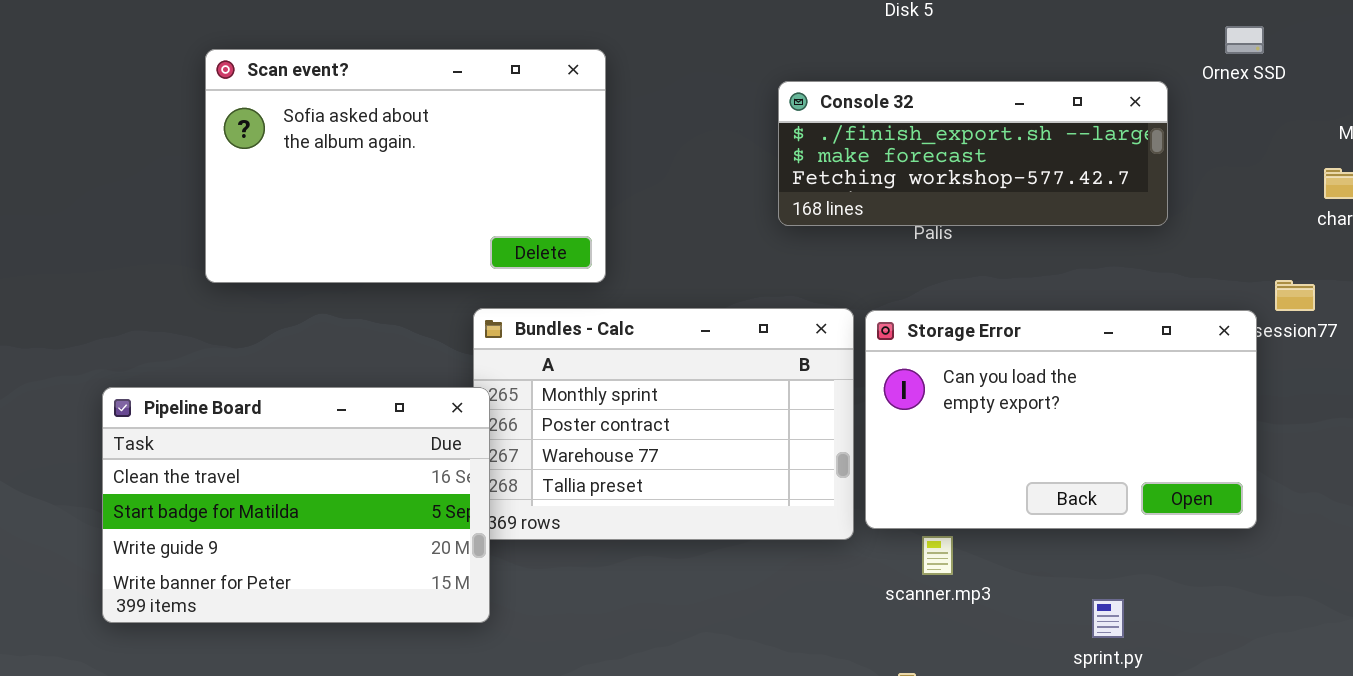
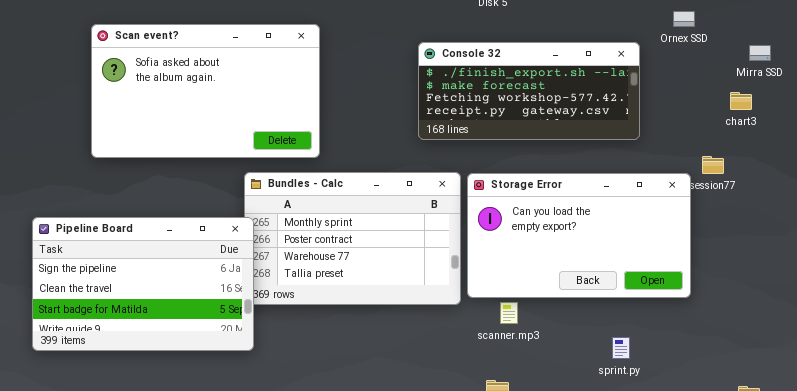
Console 32: [778,81,1168,226] -> [418,42,640,140], resized
Pipeline Board: [102,387,490,623] -> [32,217,254,351], scrolled up 1 row
sprint.py: [1092,599,1124,638] -> [612,337,630,359], moved

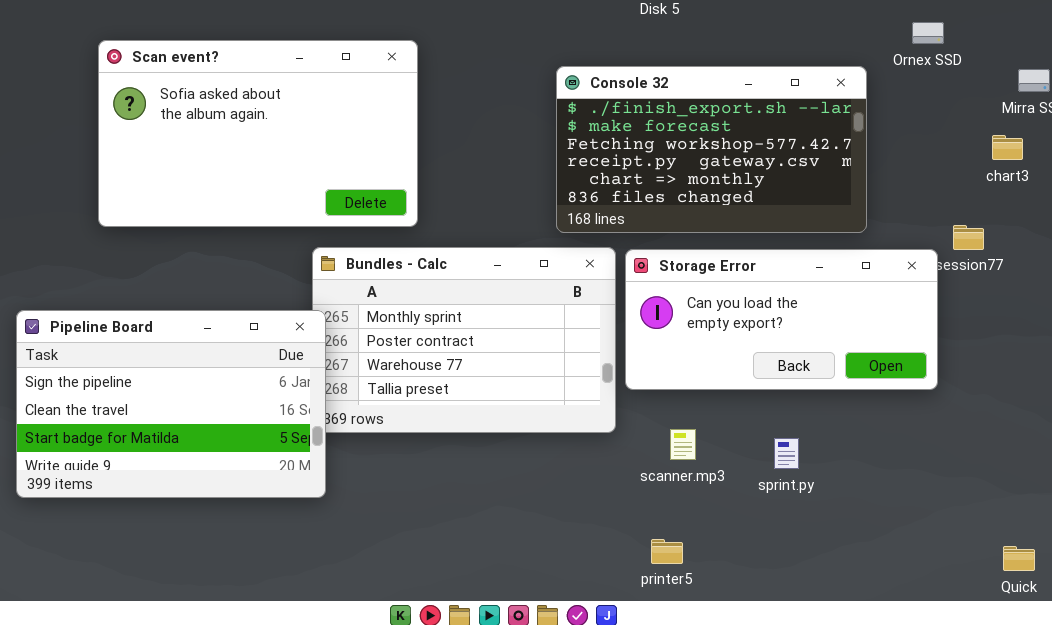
Console 32: [418,42,640,140] -> [556,66,867,233], resized
Storage Error: [467,173,691,298] -> [625,249,938,390], resized
sprint.py: [612,337,630,359] -> [774,438,799,469], moved

